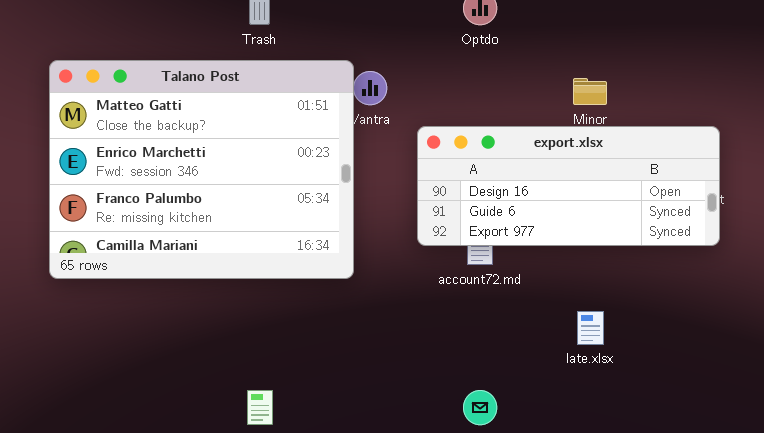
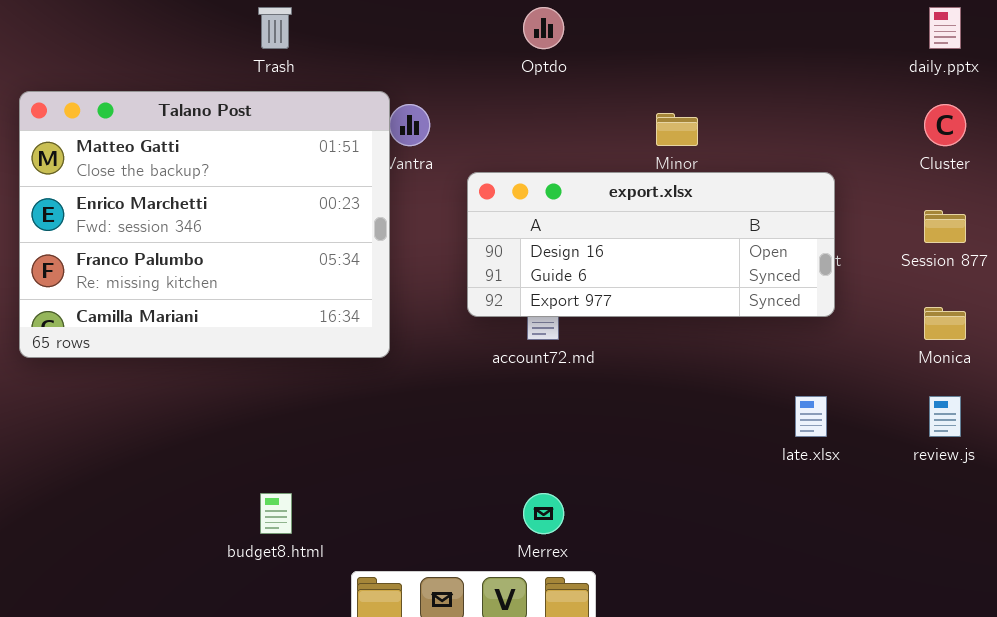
late.xlsx: [577,311,604,345] -> [795,396,827,437], moved

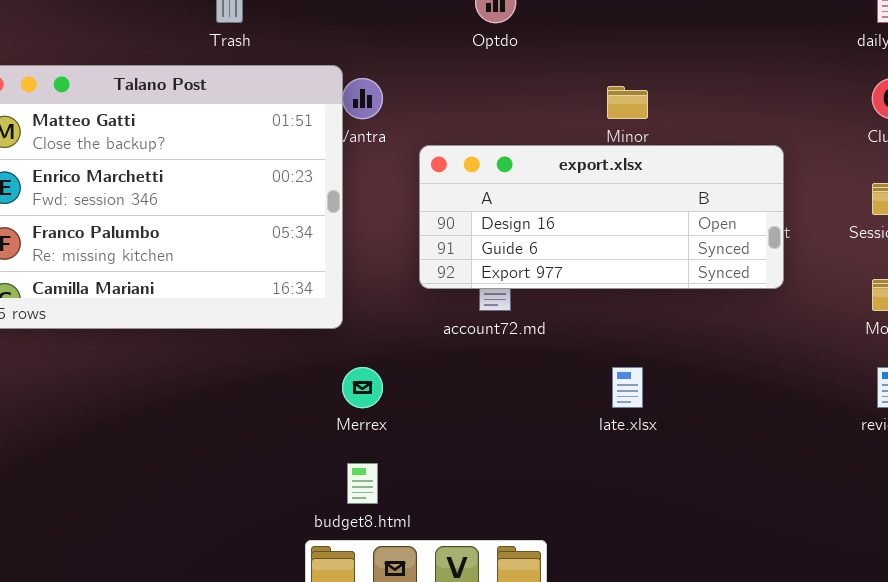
late.xlsx: [795,396,827,437] -> [612,367,643,408], moved
budget8.html: [260,493,292,534] -> [347,463,378,504], moved
Merrex: [523,493,564,534] -> [342,367,383,408], moved

